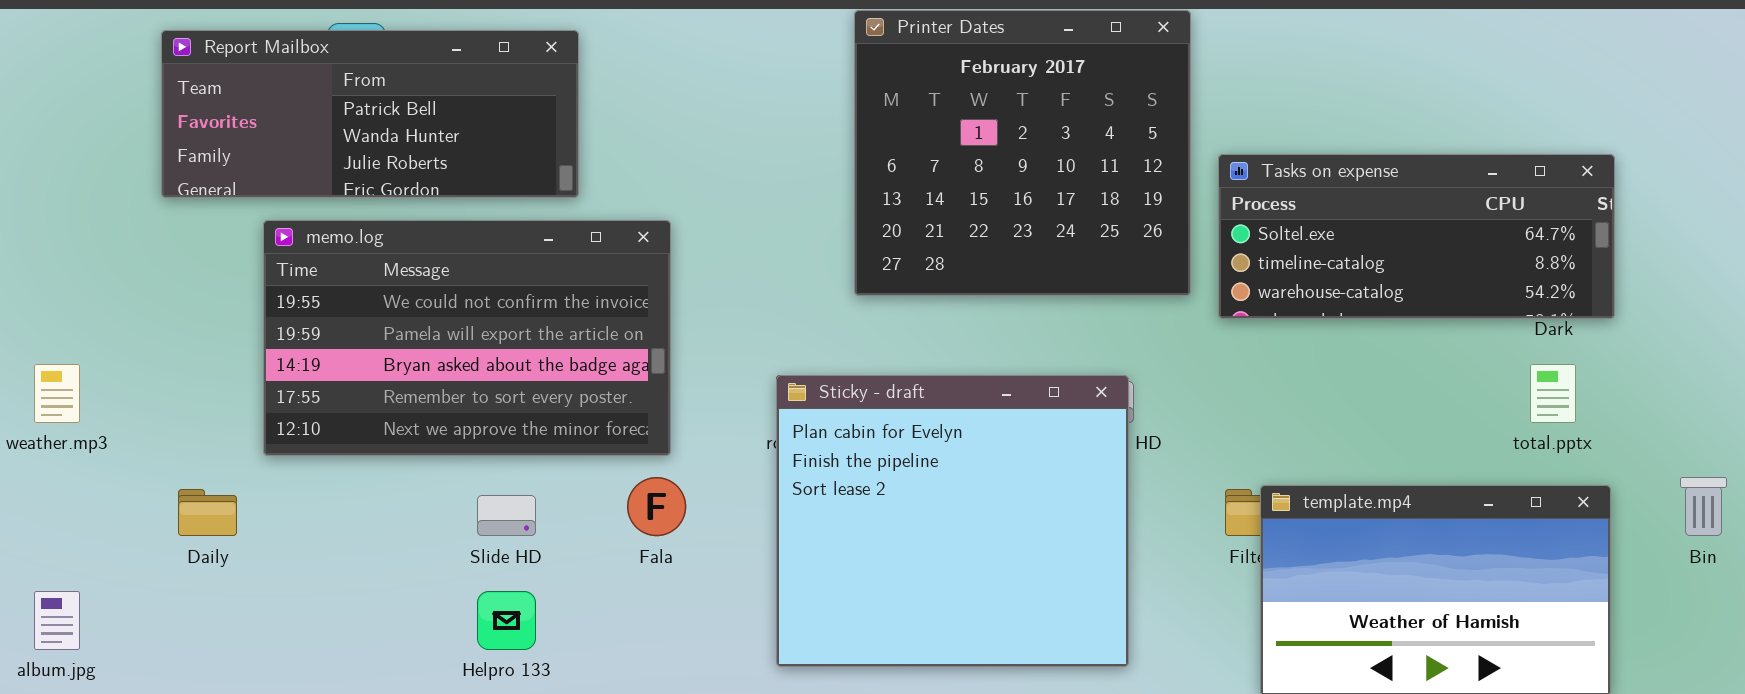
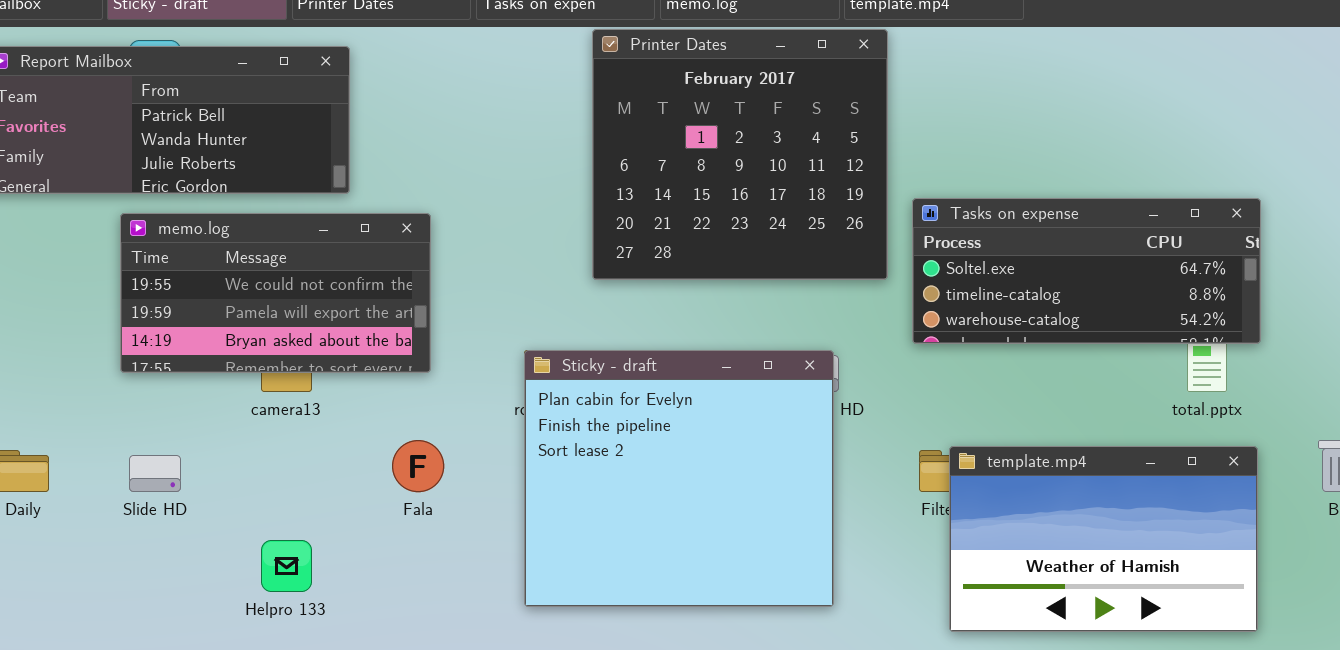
Tasks on expense: [1218,154,1615,319] -> [912,198,1261,344], moved
memo.log: [263,220,671,456] -> [120,213,431,373], resized
Slide HD: [477,495,536,536] -> [129,455,181,492], moved

